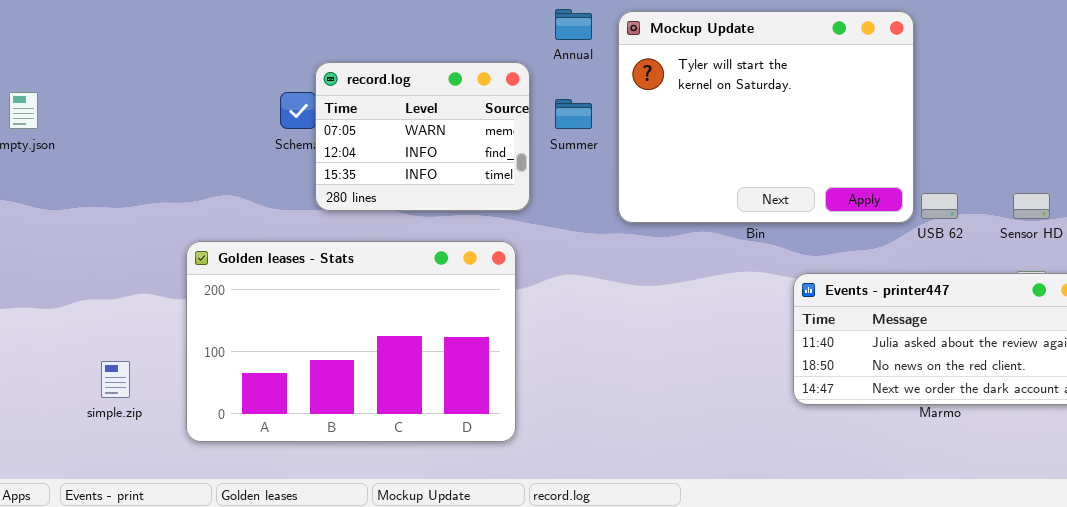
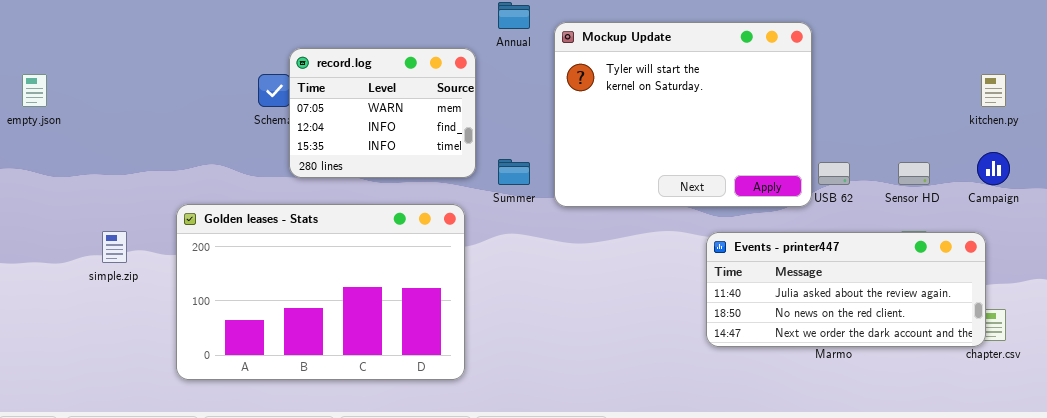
Mockup Update: [618,11,914,223] -> [554,22,812,207], moved
Summer: [555,99,592,129] -> [498,159,530,185], moved
simple.zip: [101,361,130,398] -> [102,231,127,263], moved

